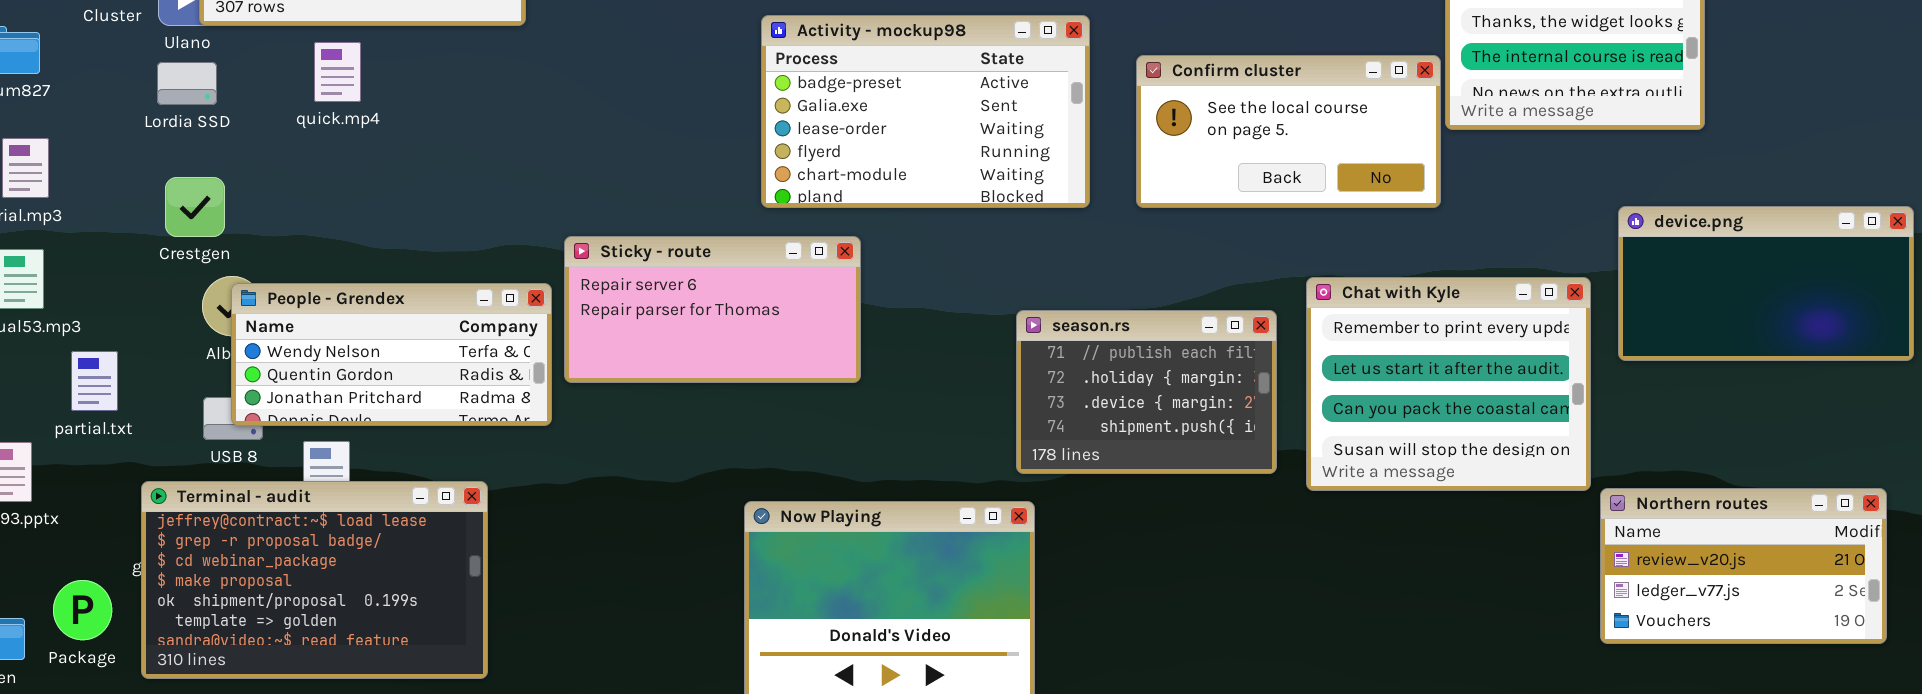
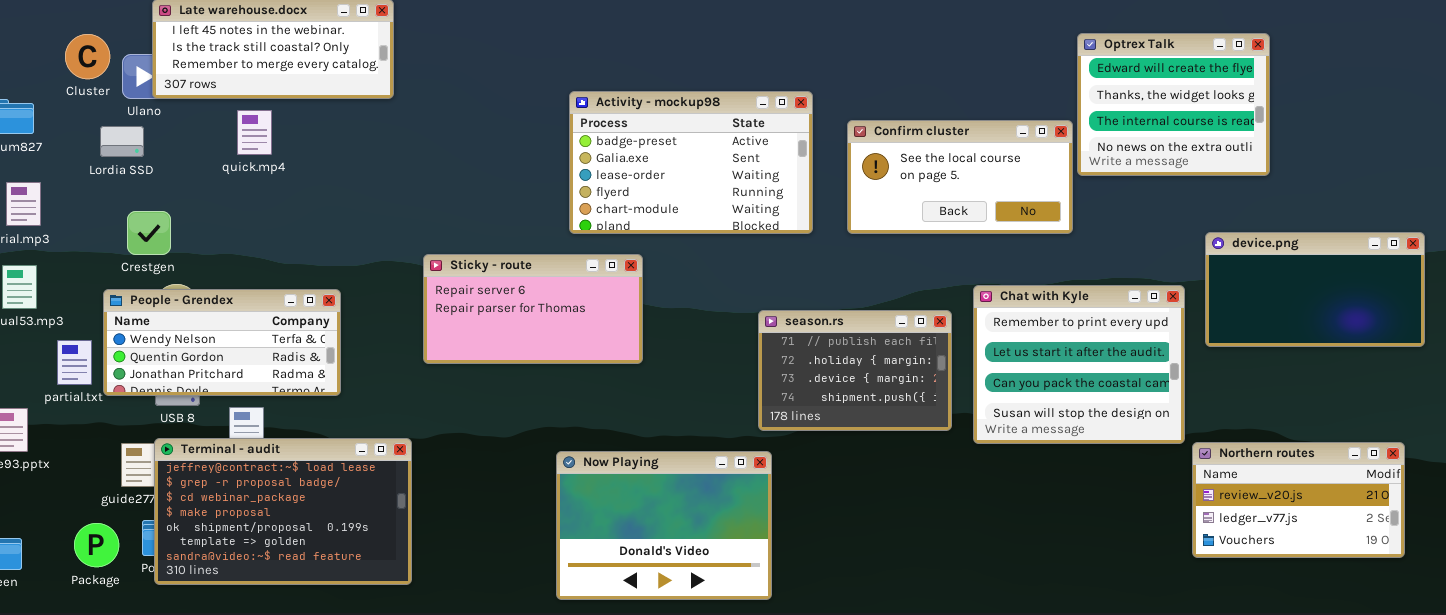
Lordia SSD: [157,62,217,105] -> [100,126,144,157], moved
People - Grendex: [231,283,552,426] -> [103,289,341,396], moved
Terminal - audit: [141,481,488,679] -> [154,438,412,585], moved
Package: [53,580,112,640] -> [74,523,119,567], moved

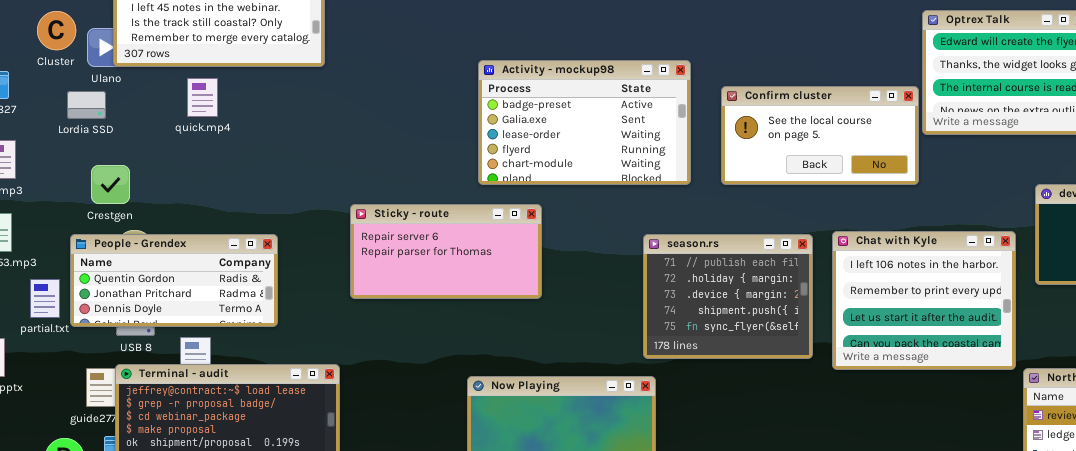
Chat with Kyle: [973,285,1185,444] -> [832,231,1016,370], scrolled up 1 row
People - Grendex: [103,289,341,396] -> [70,234,278,327], scrolled down 1 row
season.rs: [758,310,952,431] -> [643,234,813,359], resized

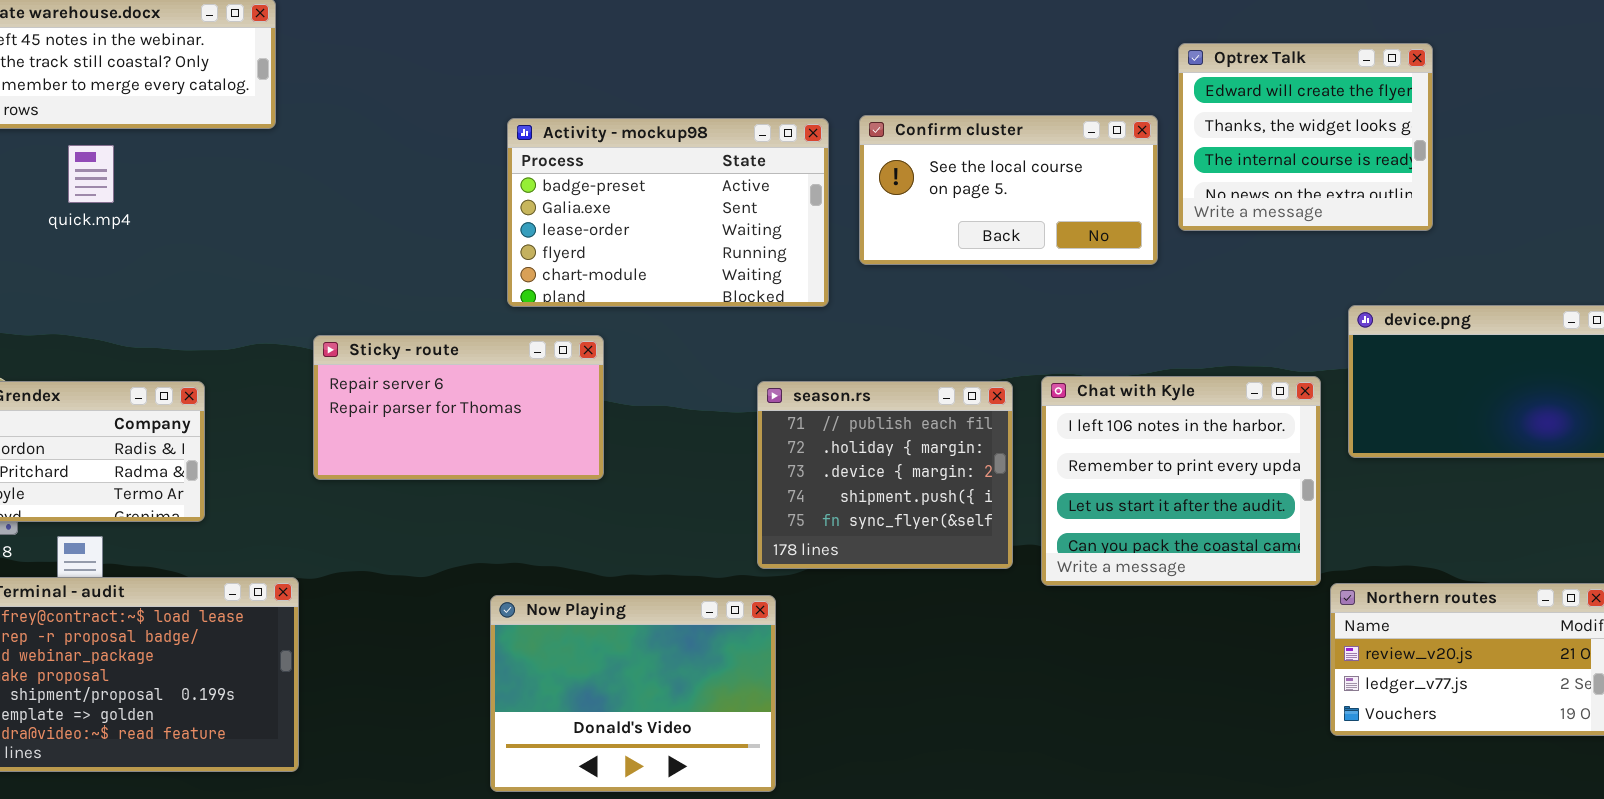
Confirm cluster: [721,86,919,185] -> [859,115,1158,265], moved

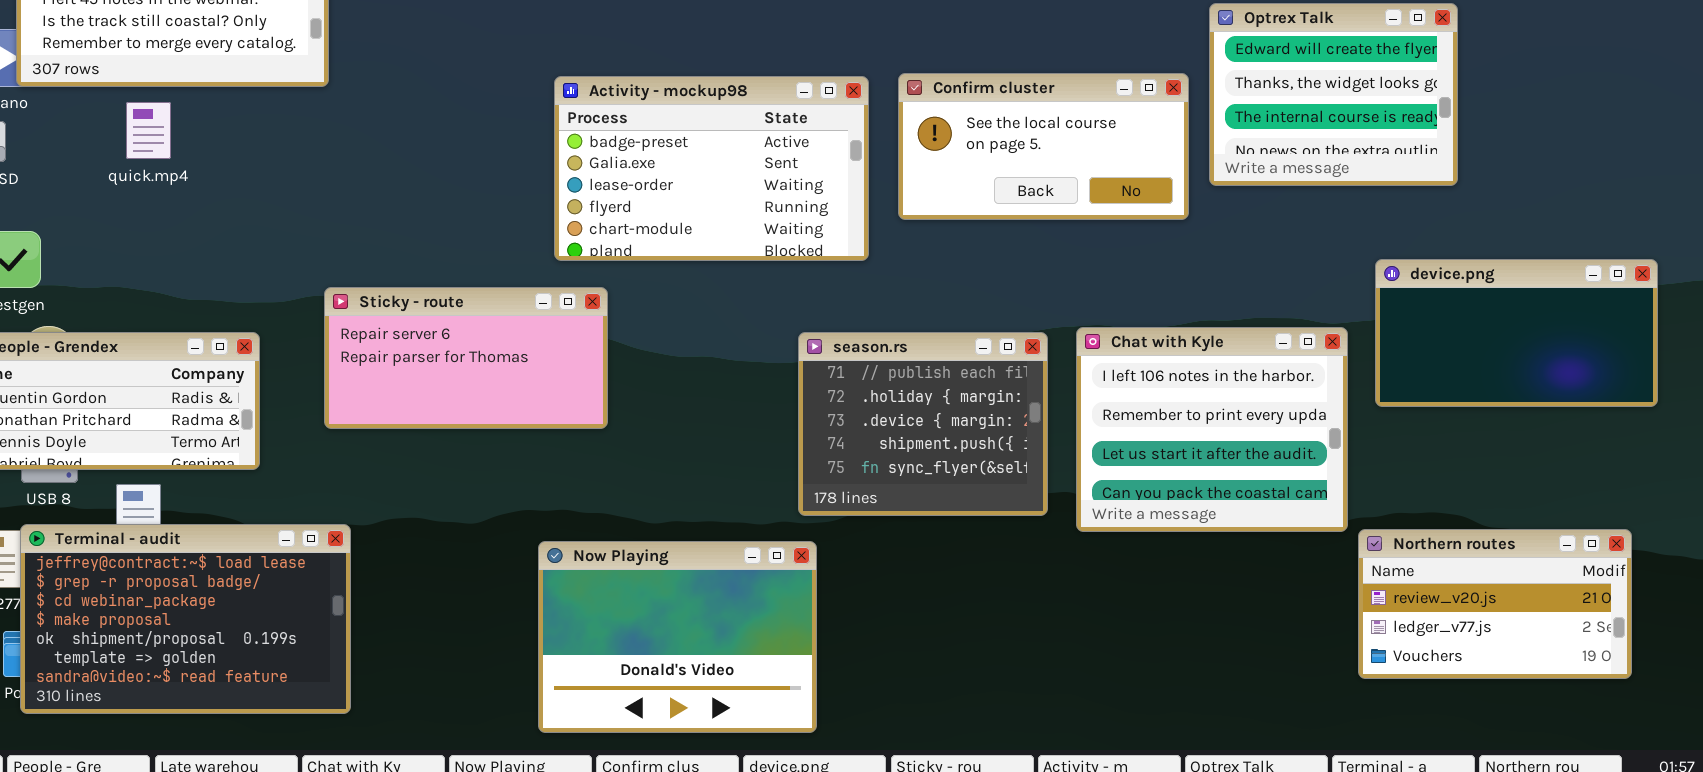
Sticky - route: [313,335,604,480] -> [324,287,608,429], moved

